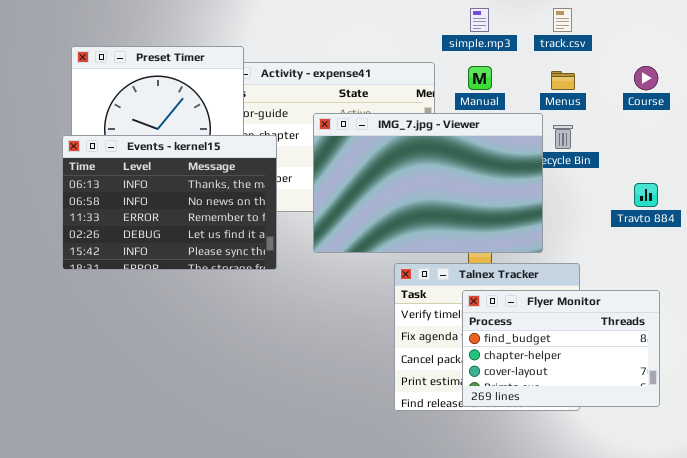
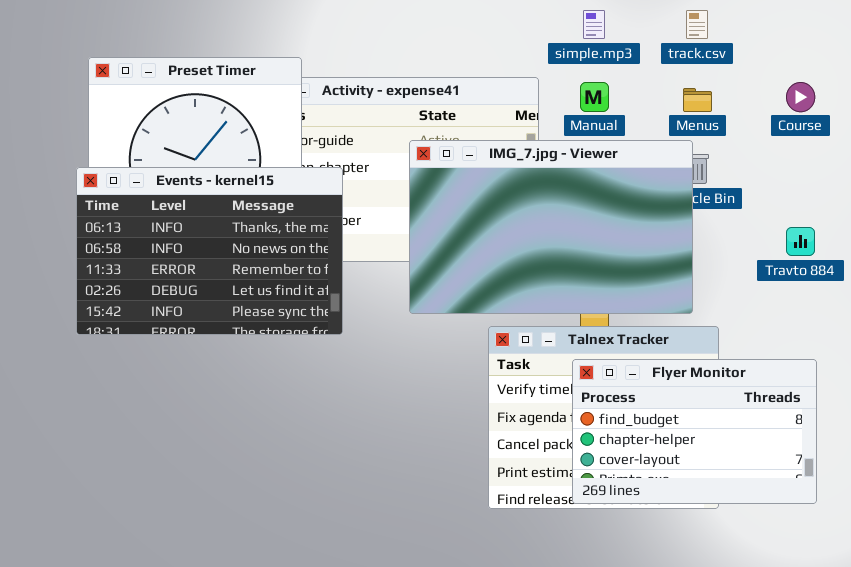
IMG_7.jpg - Viewer: [313,113,543,253] -> [409,140,693,314], moved

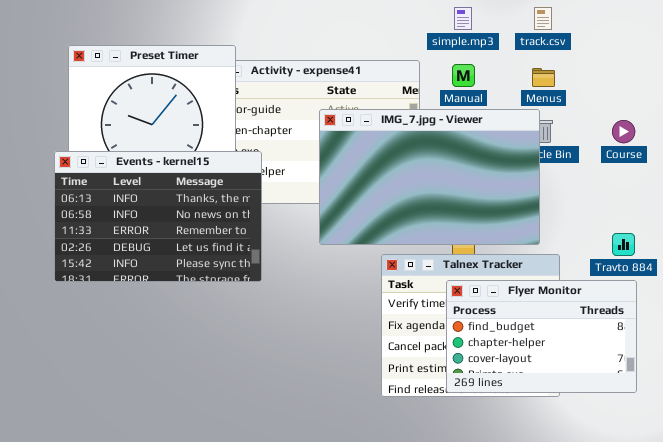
Course: [786,82,815,112] -> [612,120,635,143], moved
Events - kernel15: [76,167,343,335] -> [54,151,262,282], moved
Travto 884: [786,227,815,256] -> [612,233,635,256], moved

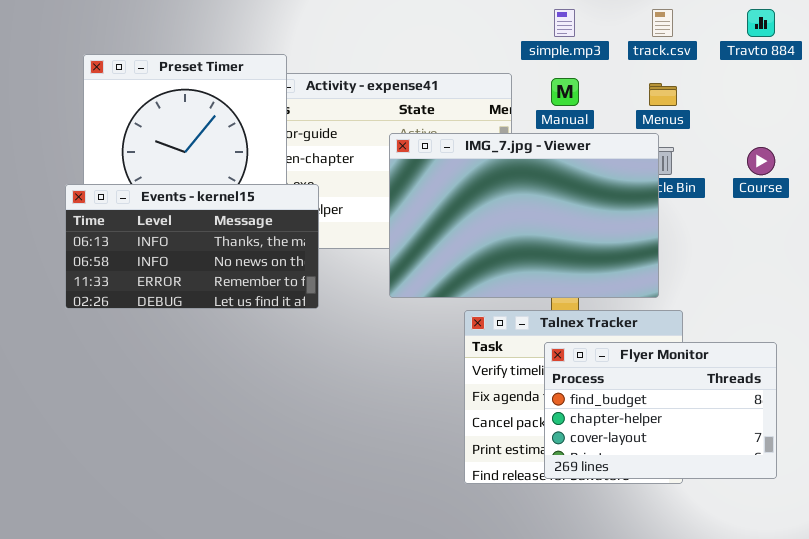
Events - kernel15: [54,151,262,282] -> [65,184,319,309], resized
Travto 884: [612,233,635,256] -> [747,9,775,37], moved

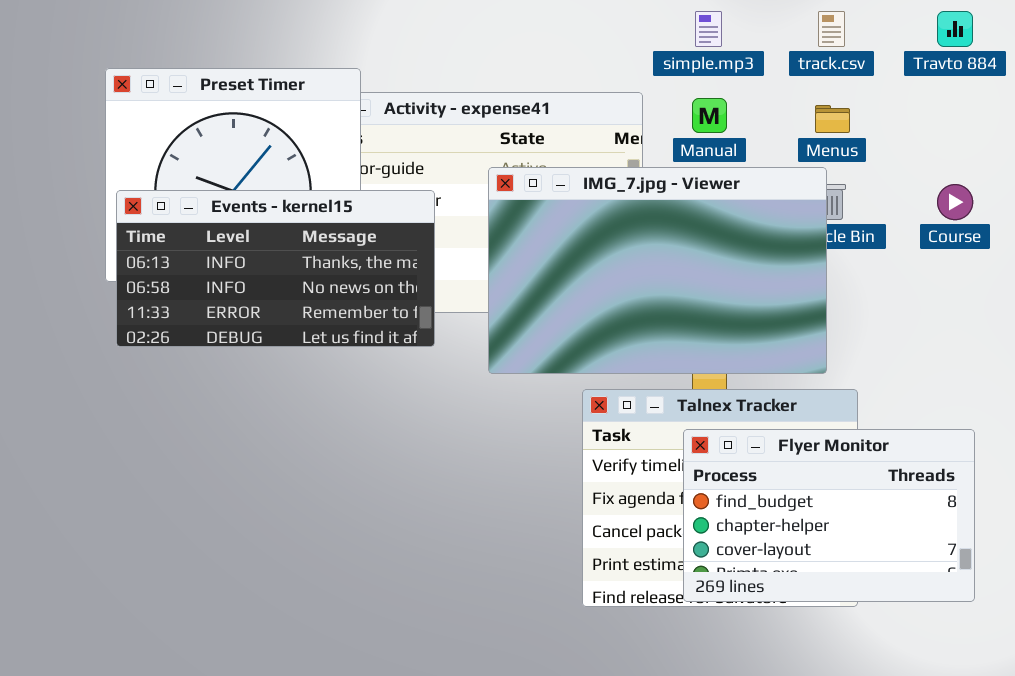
Events - kernel15: [65,184,319,309] -> [116,190,435,347], moved

